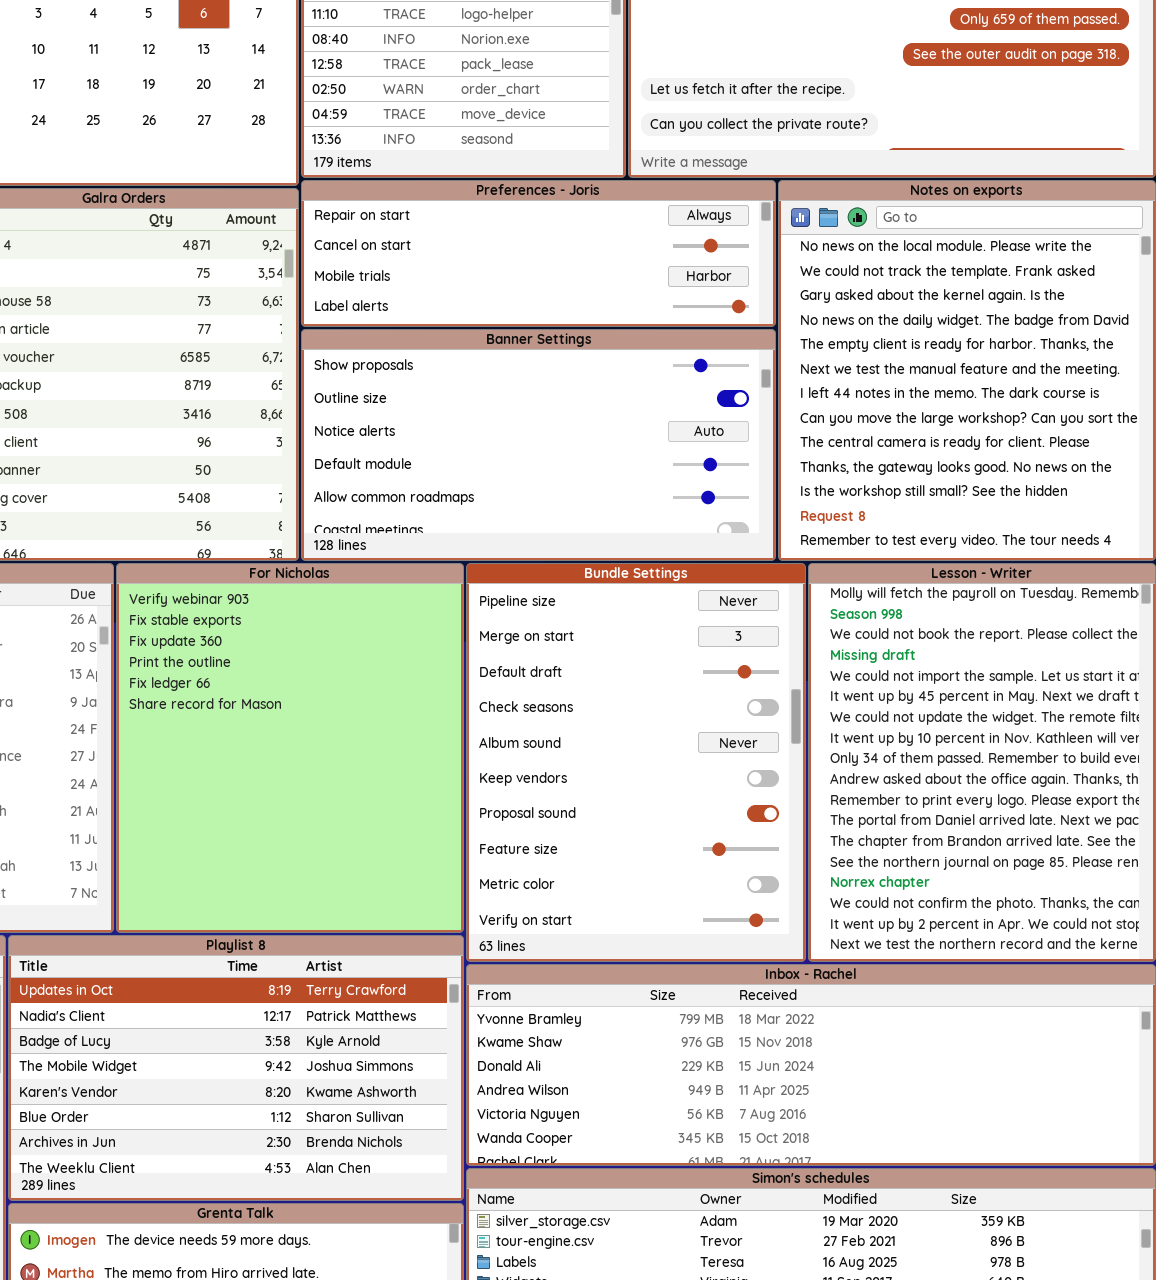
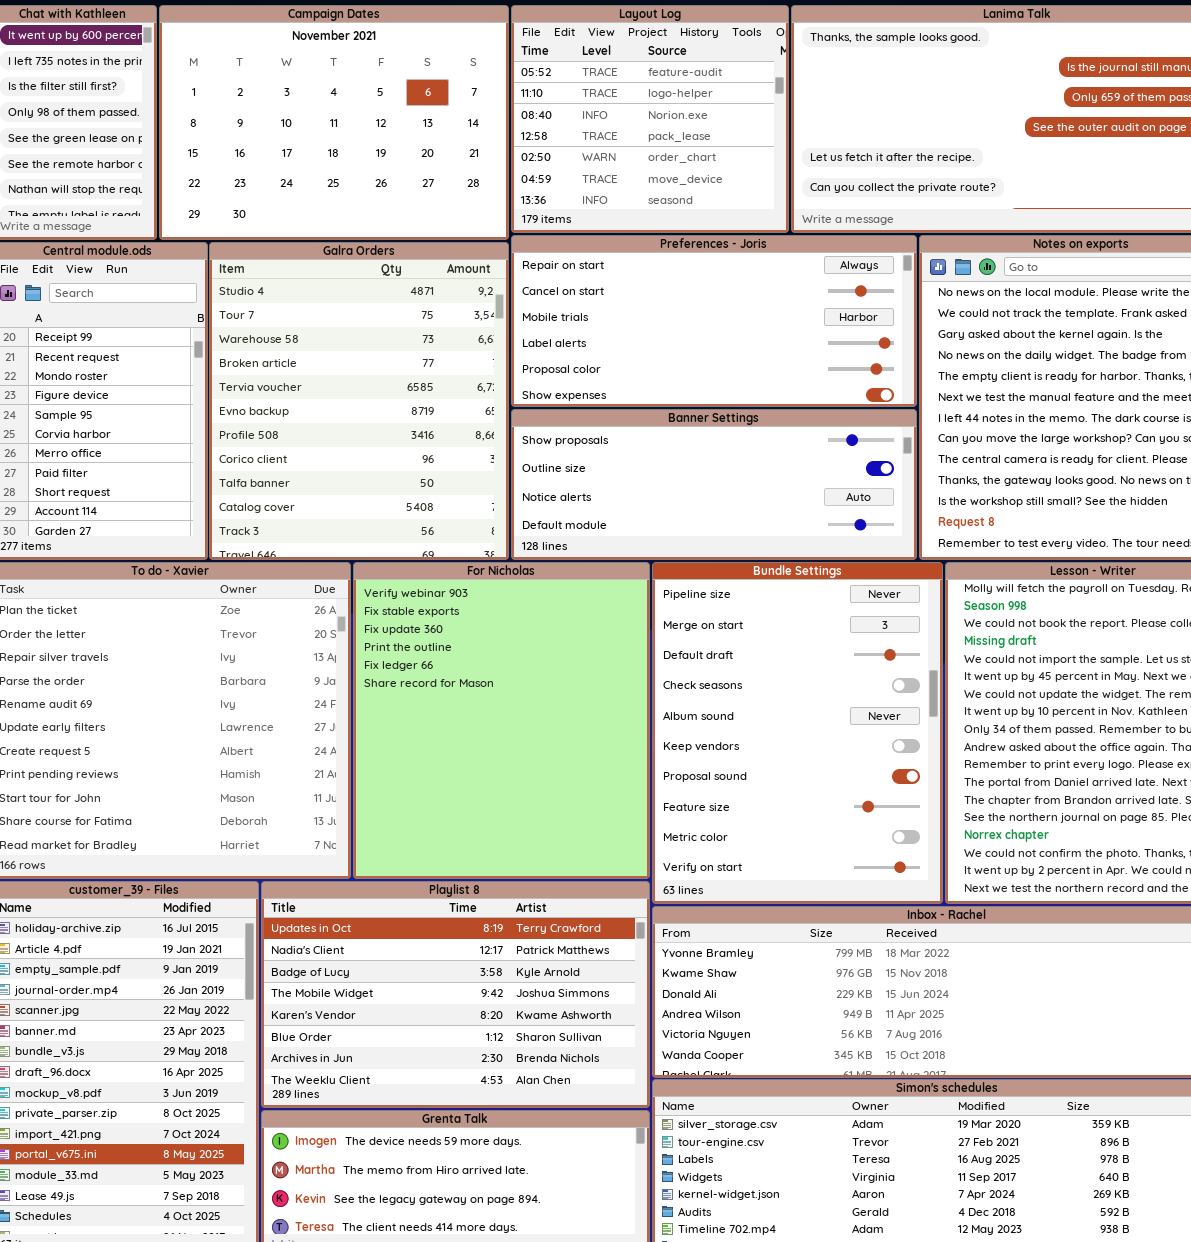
Preferences - Joris: [301,180,776,327] -> [511,235,917,407], resized
Banner Settings: [301,329,776,561] -> [511,409,917,560], resized

